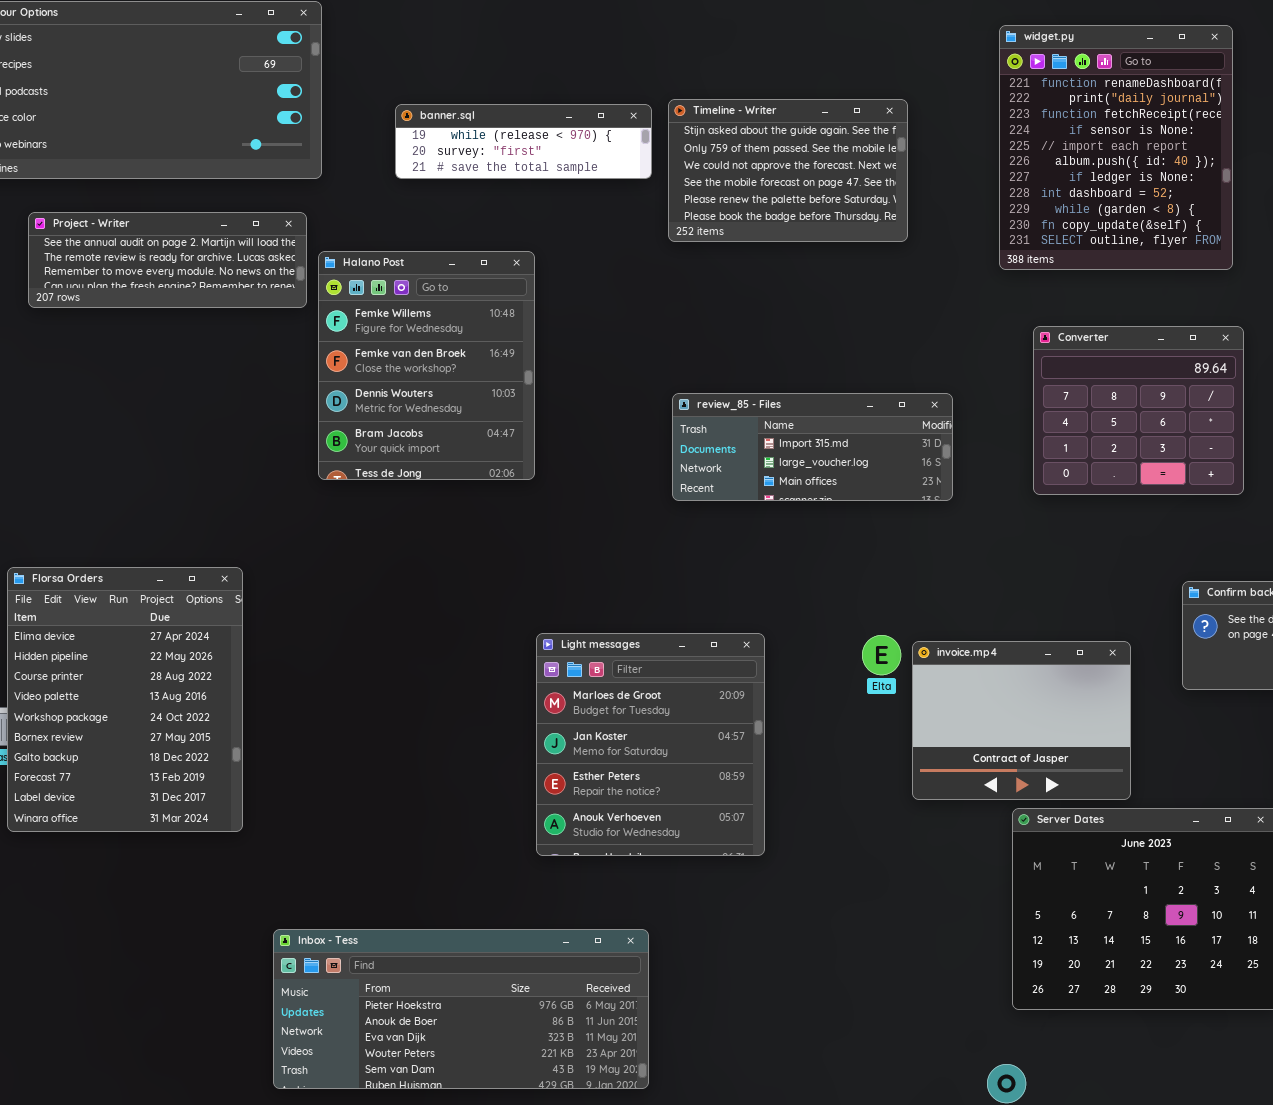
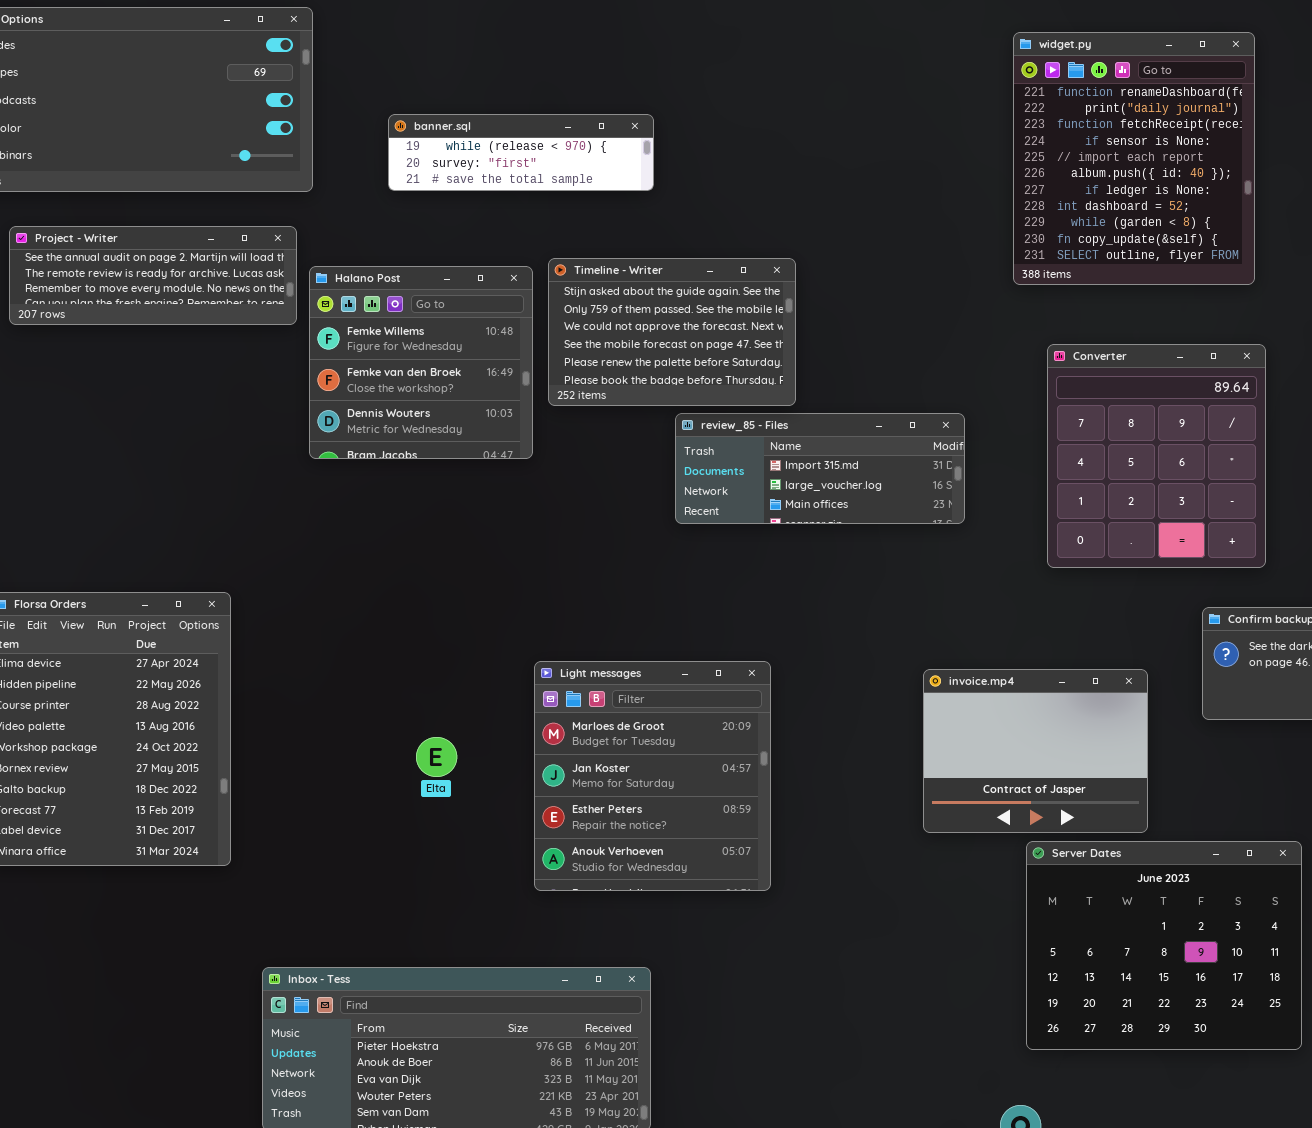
Timeline - Writer: [668,99,908,242] -> [548,258,796,406], moved
Halano Post: [318,251,535,480] -> [309,266,533,459], resized
Converter: [1033,326,1244,495] -> [1047,344,1266,568], resized
Elta: [862,635,901,675] -> [416,737,457,777], moved

